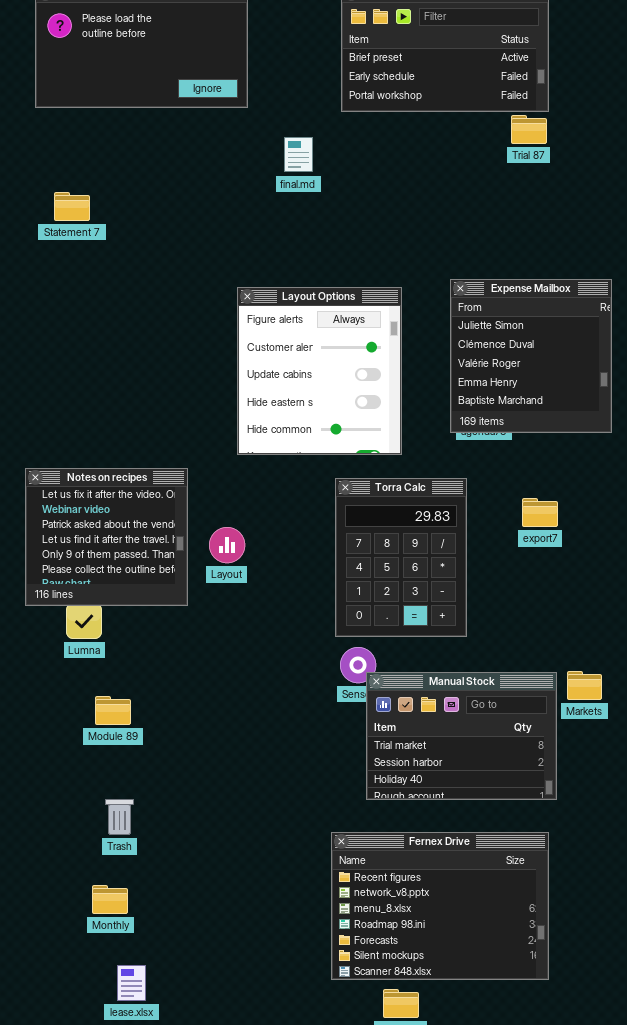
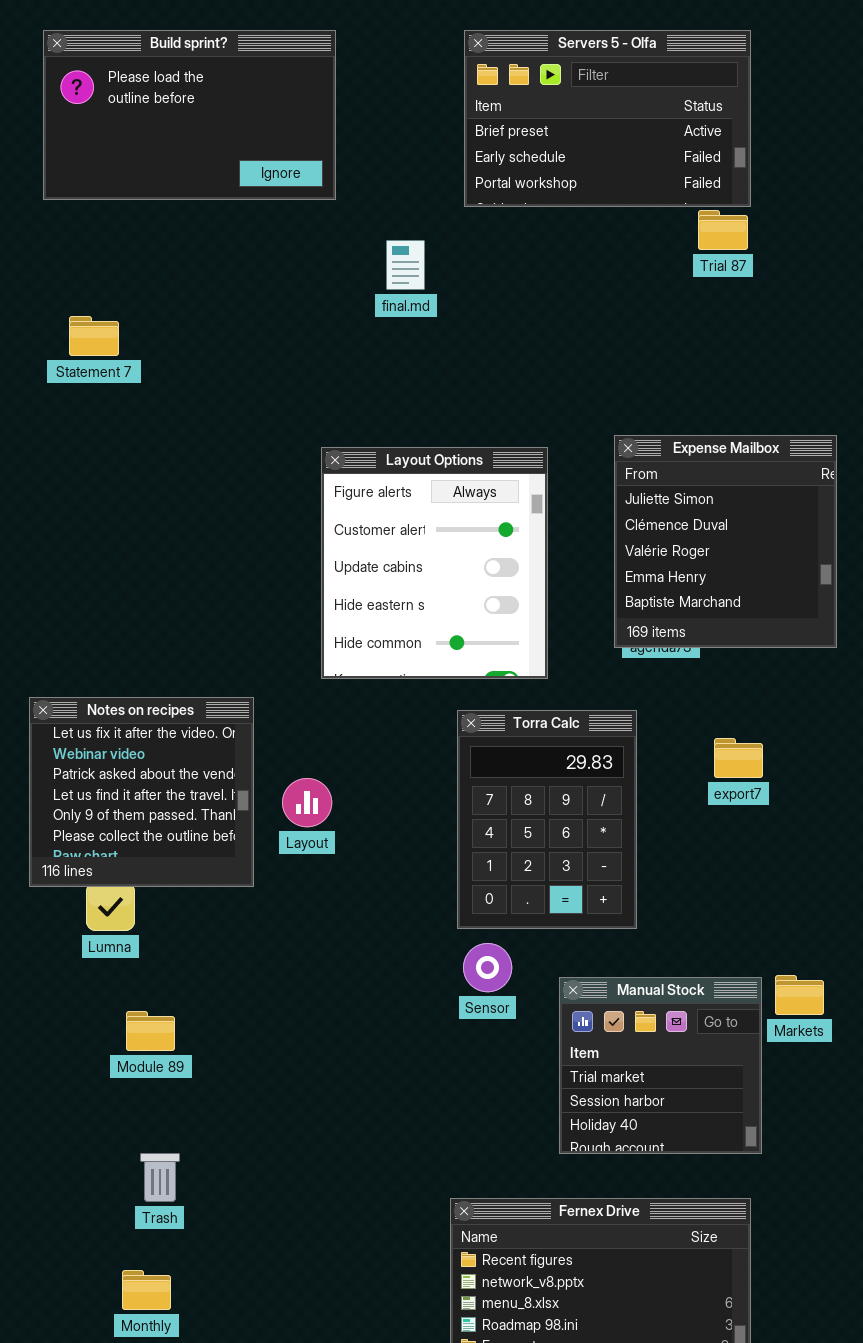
Manual Stock: [366,672,557,800] -> [559,977,762,1154], resized

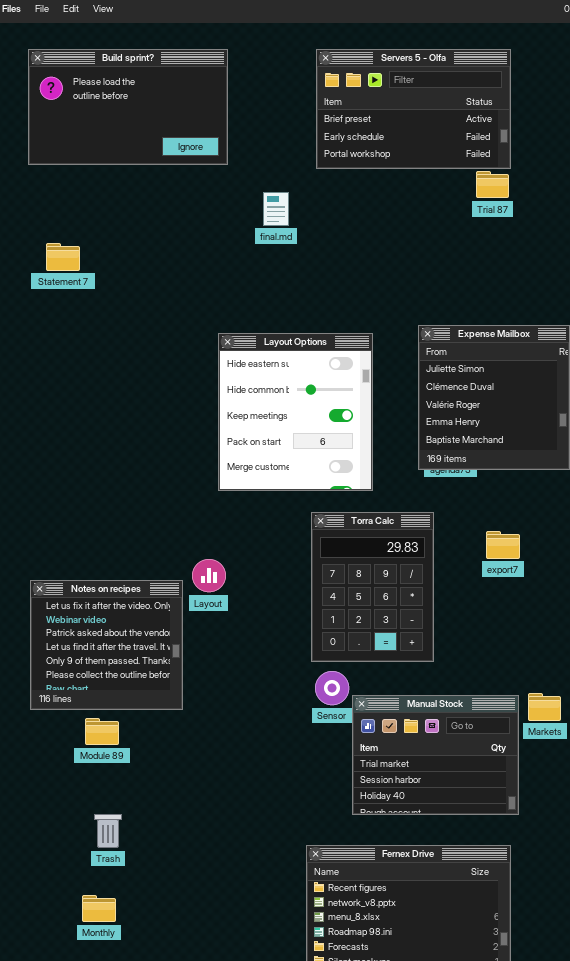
Layout Options: [321,447,548,679] -> [218,333,373,491], scrolled down 3 rows
Notes on recipes: [29,697,254,887] -> [30,580,183,710], moved
Manual Stock: [559,977,762,1154] -> [352,695,519,815], resized

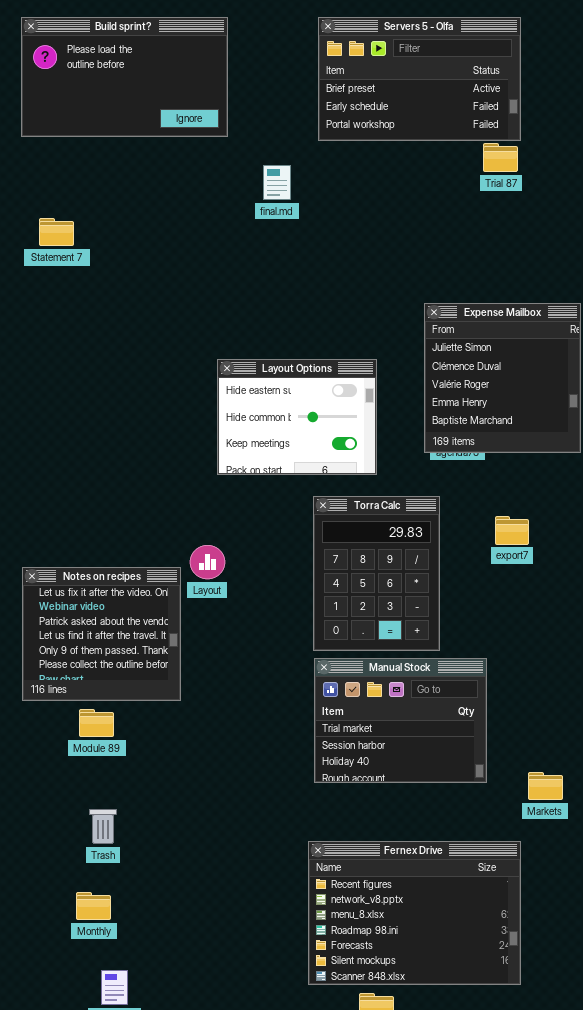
Layout Options: [218,333,373,491] -> [217,359,377,475], resized
Markets: [528,693,561,721] -> [528,772,563,800], moved
Manual Stock: [352,695,519,815] -> [314,658,487,783], moved

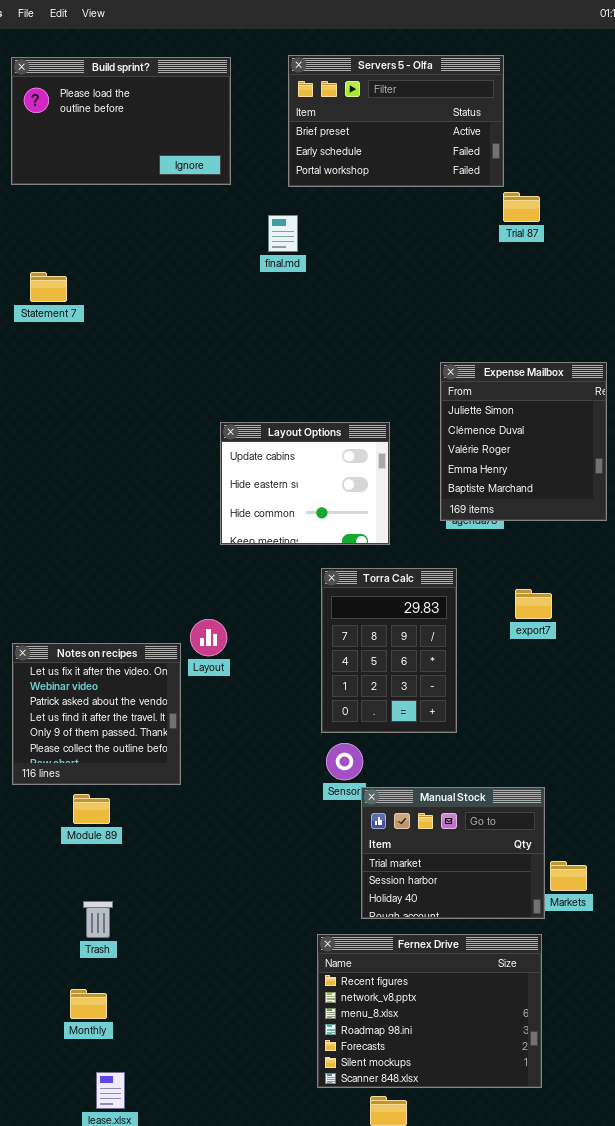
Servers 5 - Olfa: [318,17,521,141] -> [288,55,504,187], moved
Layout Options: [217,359,377,475] -> [220,422,390,545], scrolled up 1 row
Manual Stock: [314,658,487,783] -> [361,787,545,919], moved

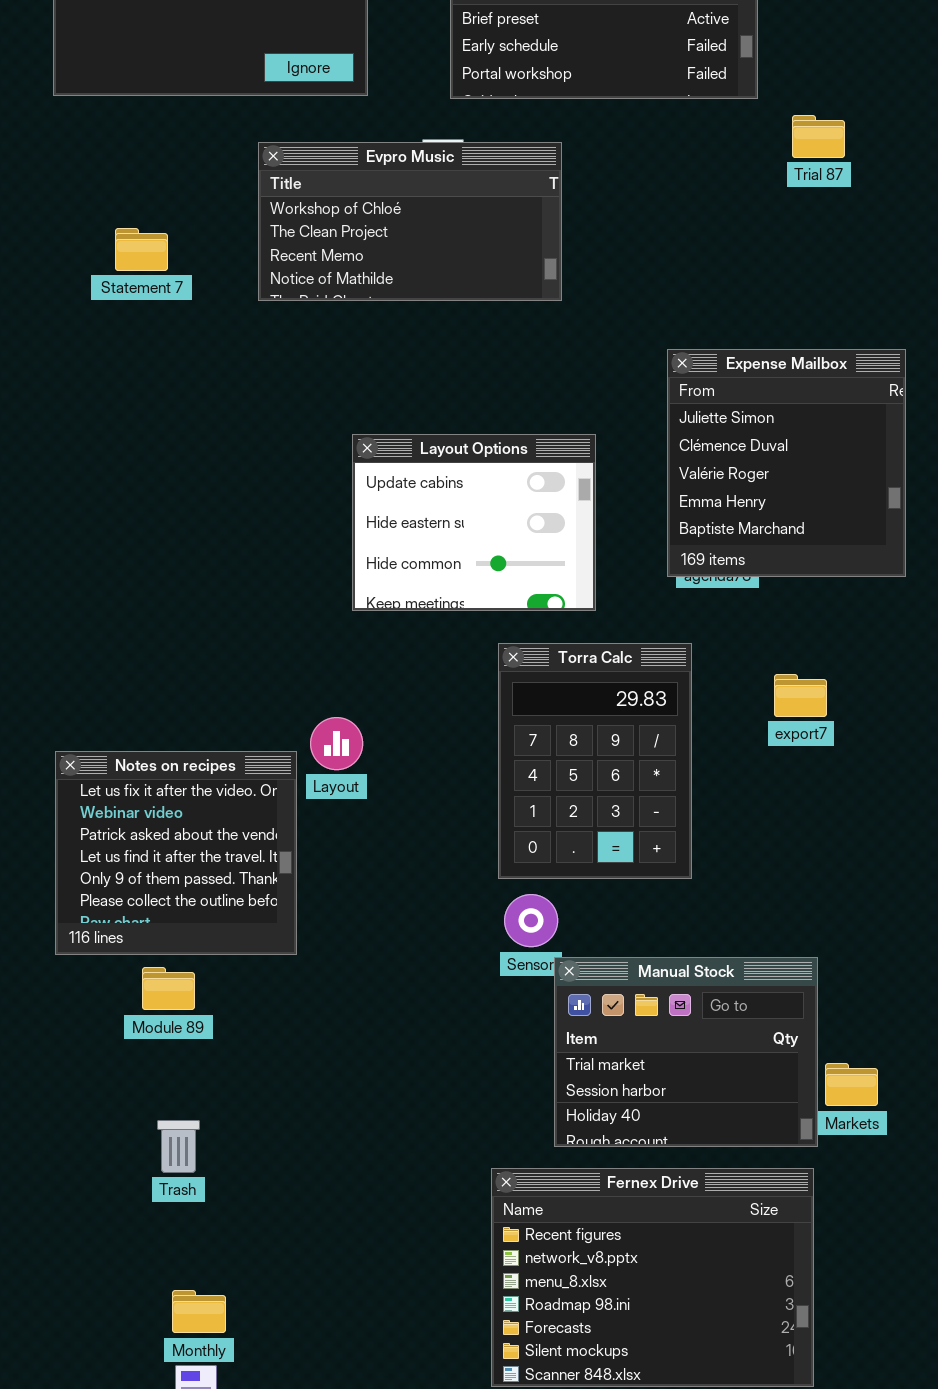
Trial 87: [503,192,540,222] -> [792,115,845,158], moved
Evpro Music: none -> [258,142,562,301], opened
Statement 7: [30,272,67,302] -> [115,228,168,271], moved
Monthly: [70,989,107,1019] -> [172,1290,226,1333], moved

